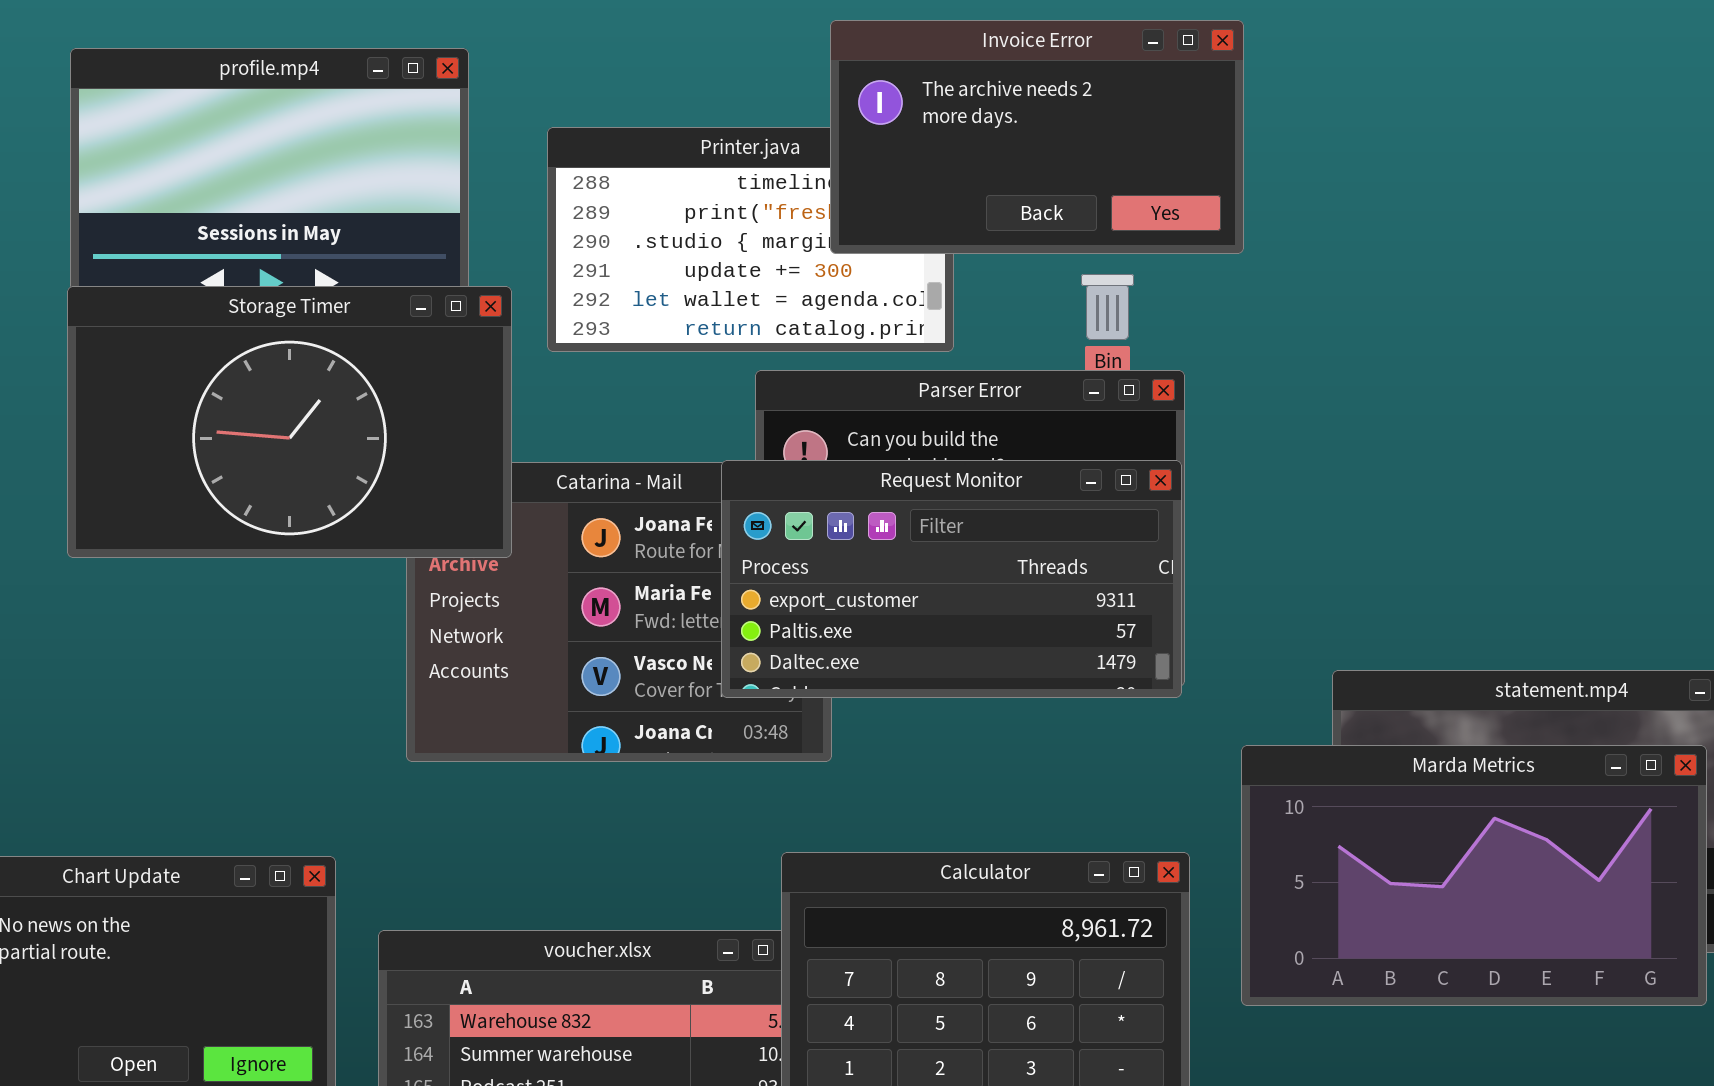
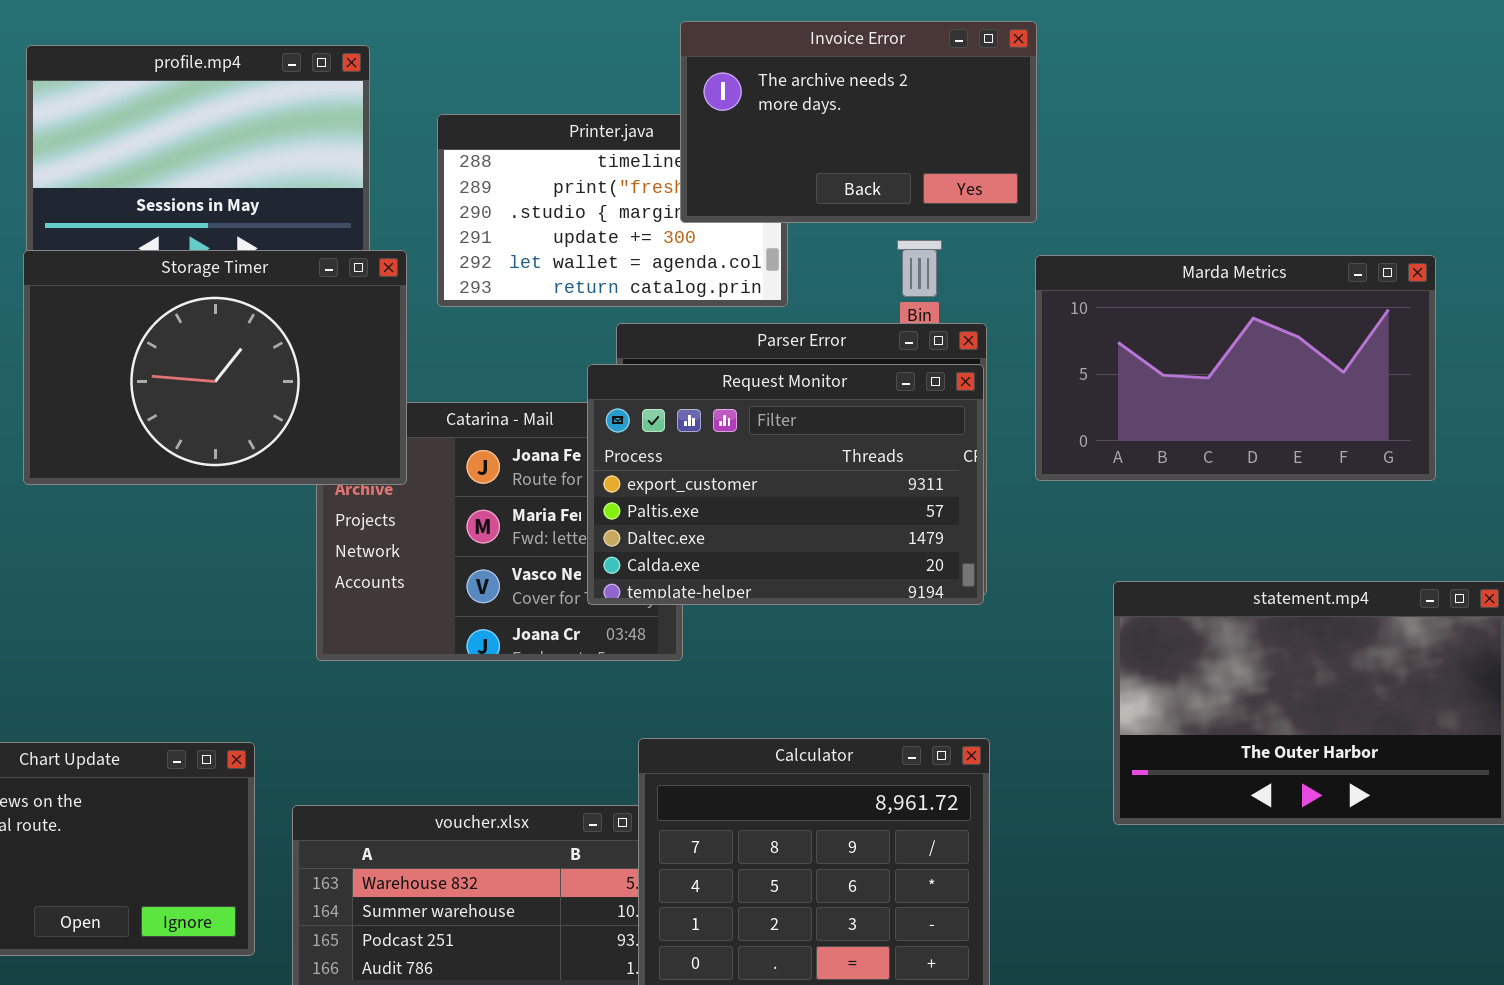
Request Monitor: [721,460,1182,698] -> [587,364,984,605], resized
Marda Metrics: [1241,745,1707,1006] -> [1035,255,1436,481], moved

